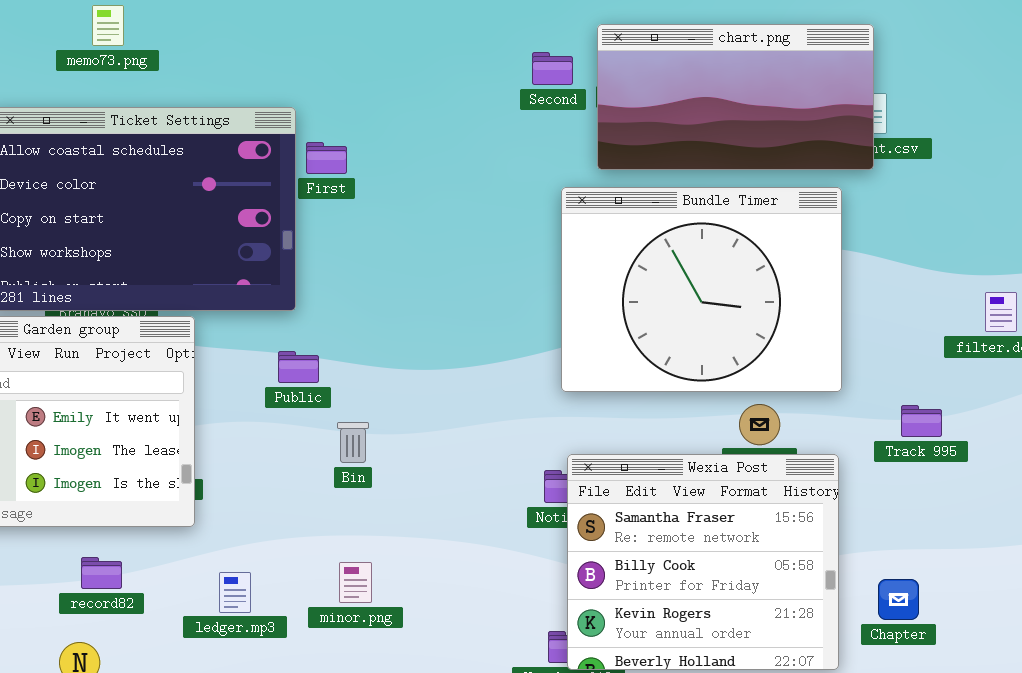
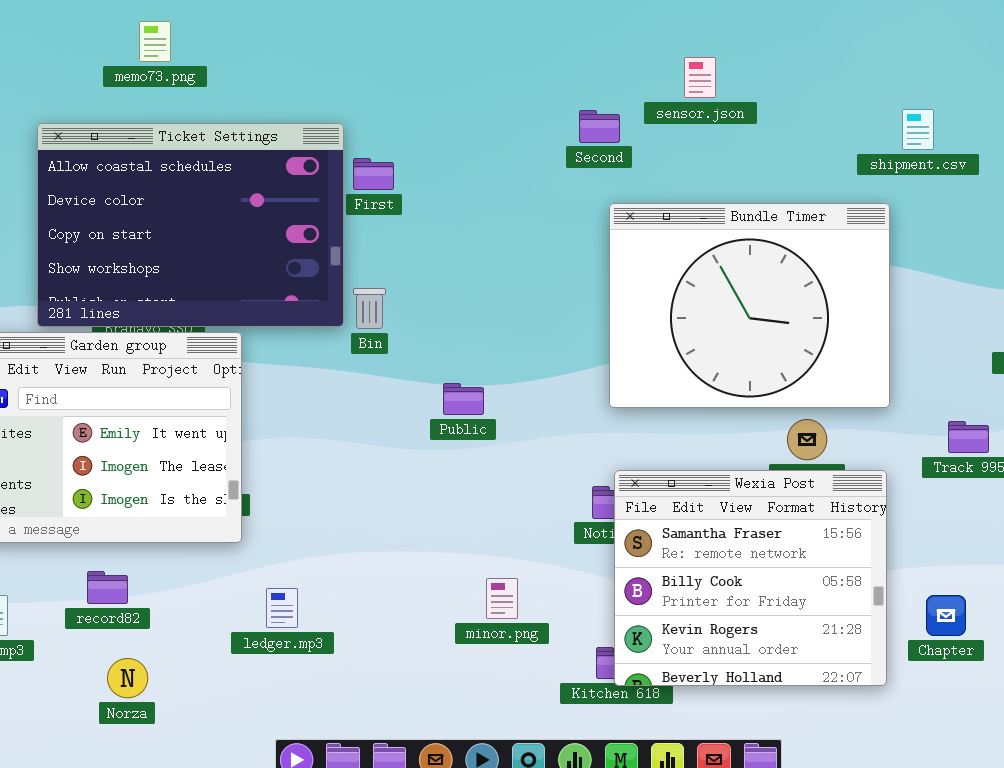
chart.png: [597,24,874,170] -> none, closed
Second: [532,52,573,85] -> [579,110,620,143], moved
Public: [278,351,319,383] -> [443,383,484,415], moved
Bin: [337,422,369,463] -> [353,288,386,329], moved
record82: [81,557,122,589] -> [87,571,128,604], moved
minor.png: [339,562,372,603] -> [486,578,518,619], moved

